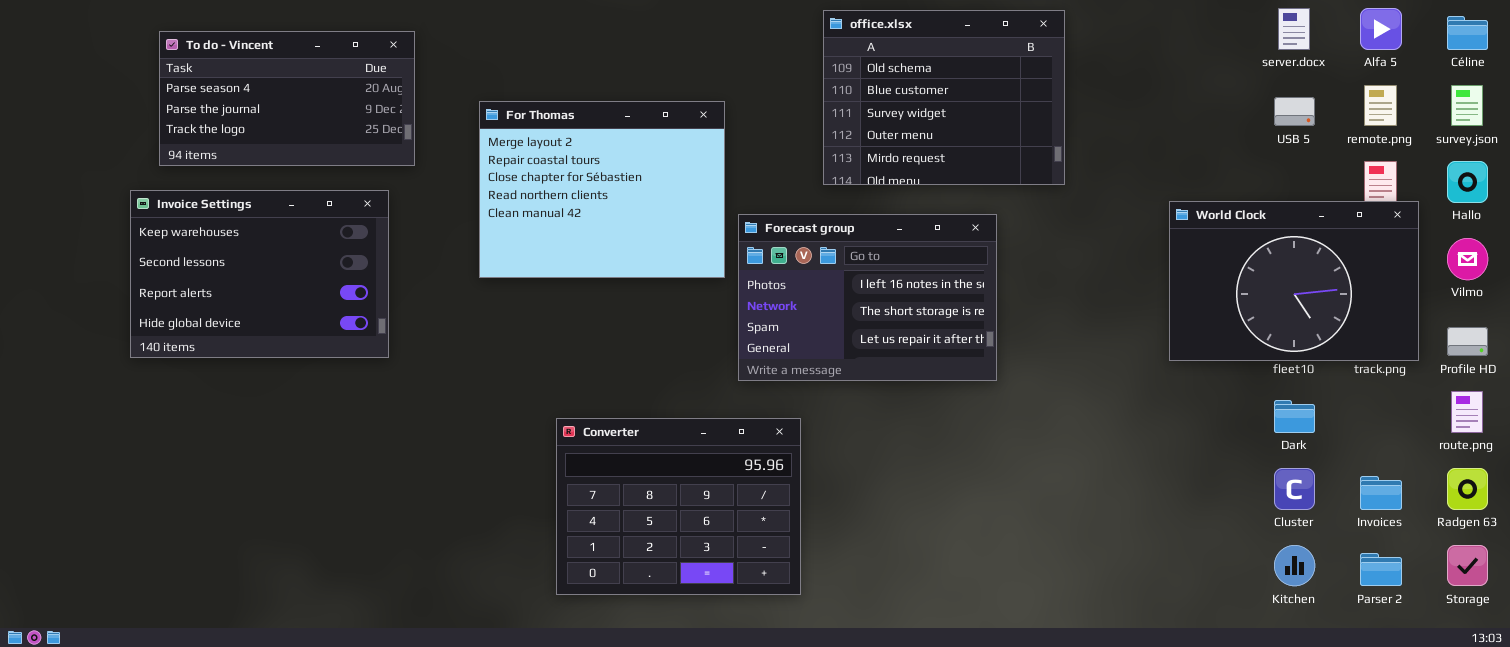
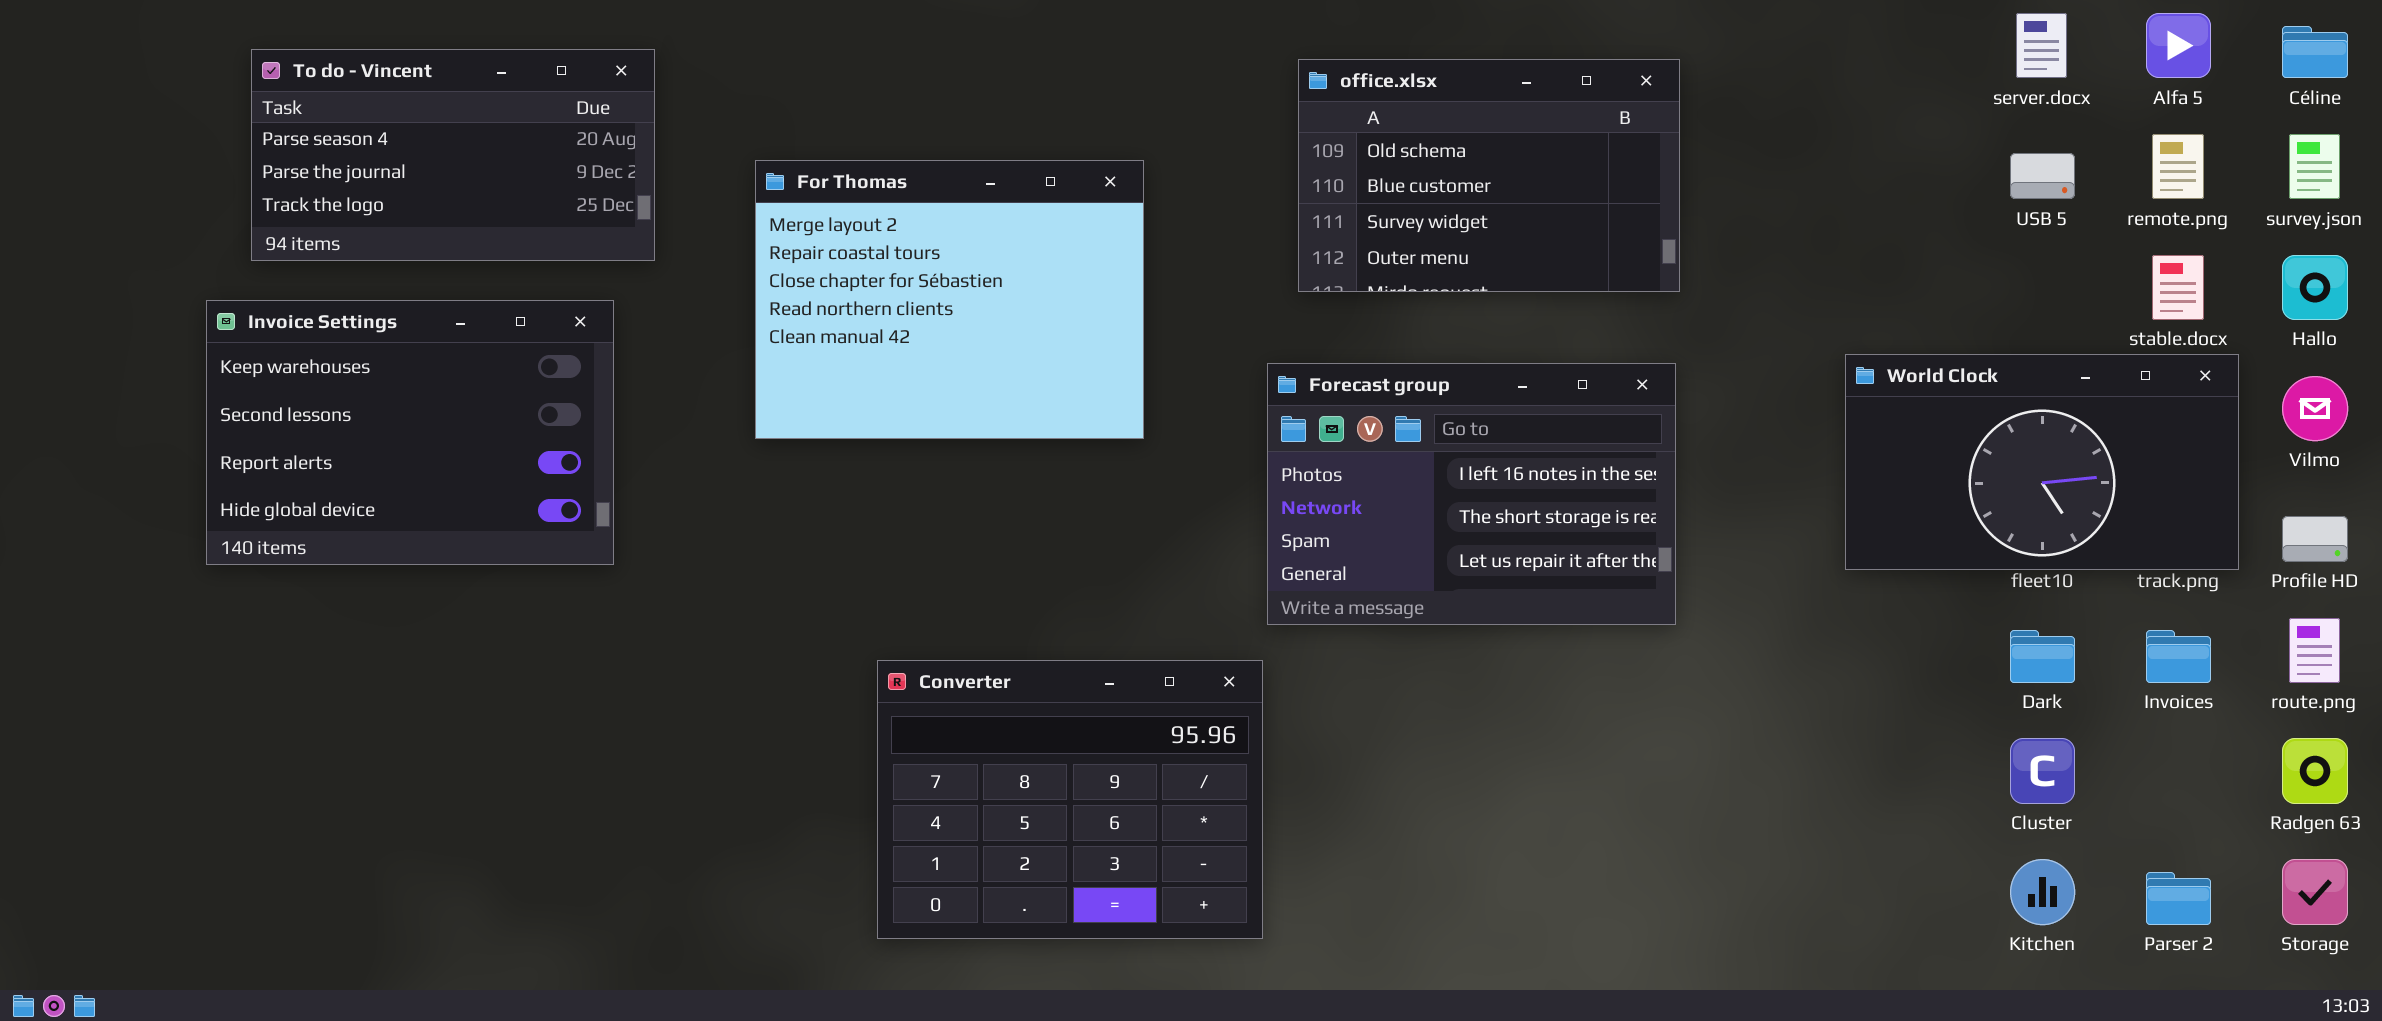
office.xlsx: [823,10,1065,185] -> [1298,59,1680,292], resized
World Clock: [1169,201,1419,361] -> [1845,354,2239,570], resized
Forecast group: [738,214,997,381] -> [1267,363,1676,625], moved
Invoices: [1360,476,1402,510] -> [2146,630,2211,683], moved

